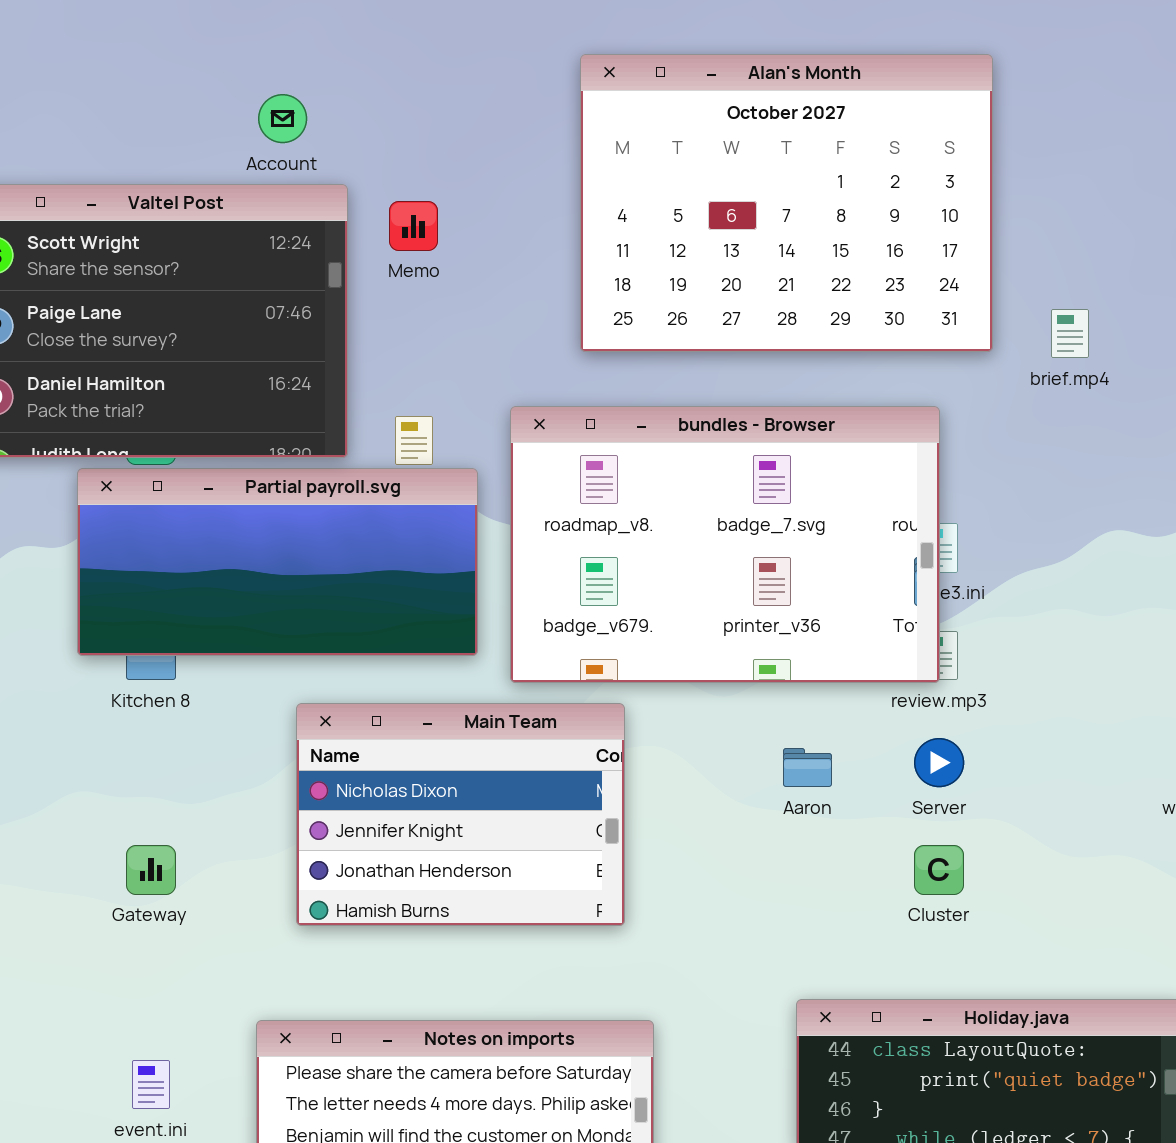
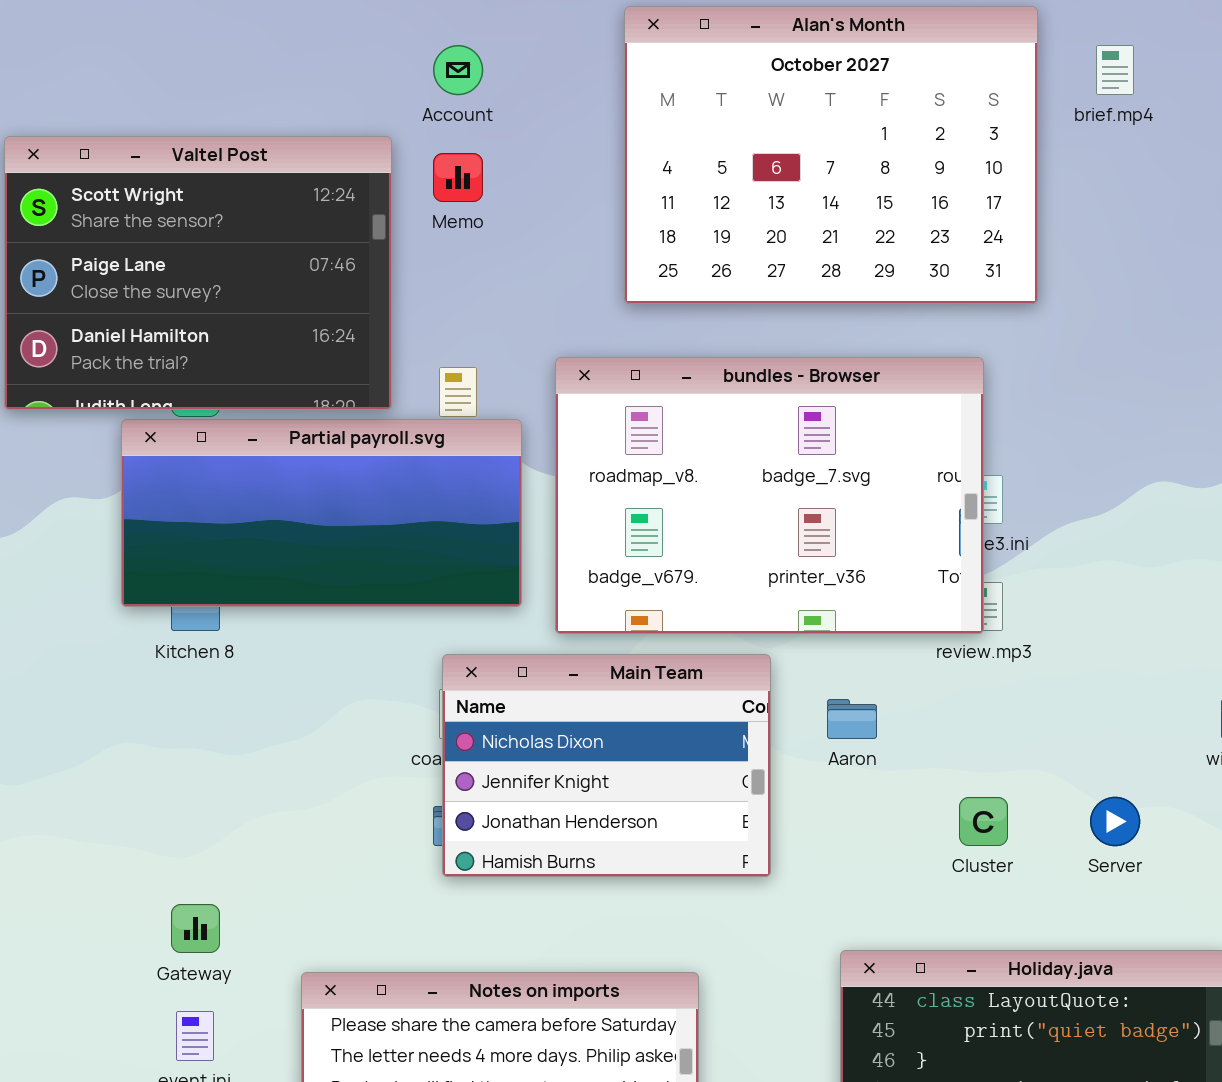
Account: [258,94,307,143] -> [433,45,483,95], moved
brief.mp4: [1051,309,1089,358] -> [1096,45,1134,95], moved
Main Team: [296,703,625,926] -> [442,654,771,877], moved
Server: [914,738,964,787] -> [1090,797,1140,846], moved
Gateway: [126,845,176,895] -> [171,904,220,953], moved

